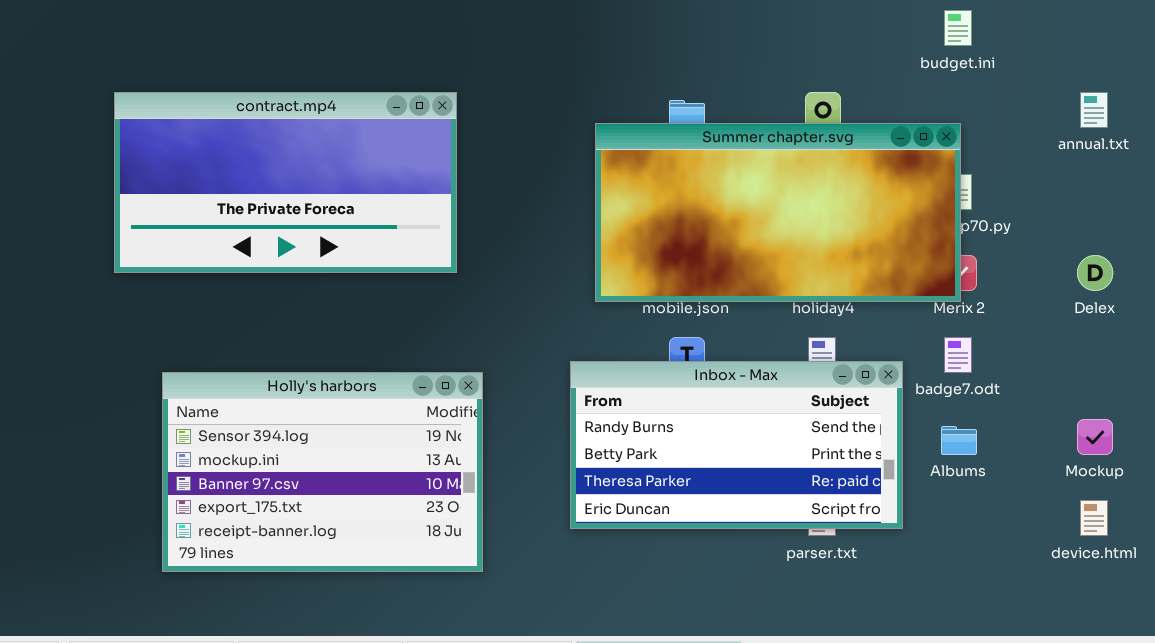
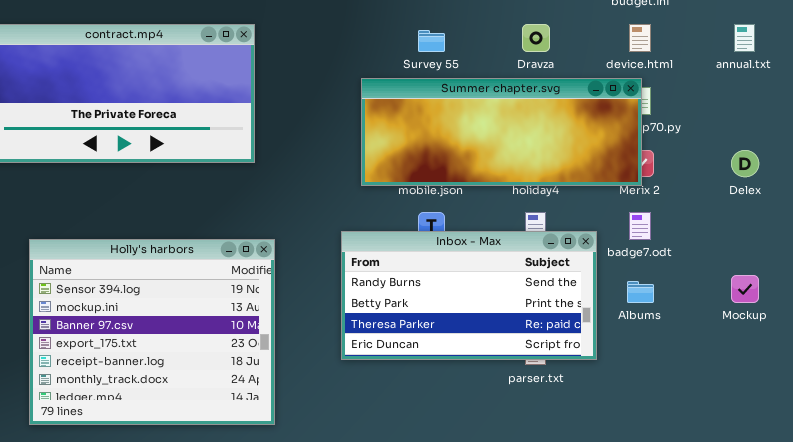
Summer chapter.svg: [595,123,961,302] -> [361,78,642,186], resized
Holly's harbors: [162,372,483,572] -> [29,239,275,425], resized
device.html: [1080,500,1108,536] -> [629,24,651,52], moved

